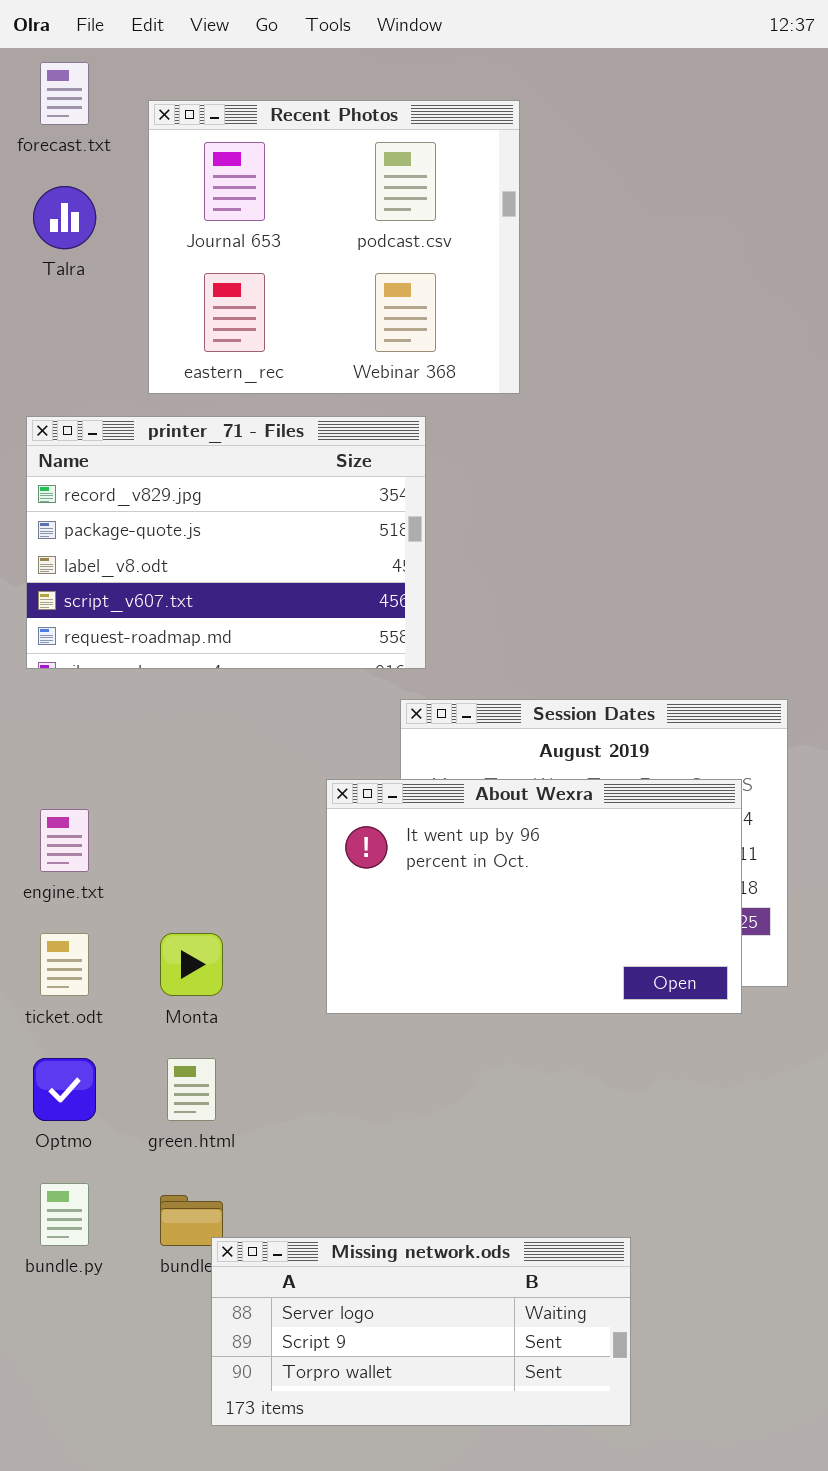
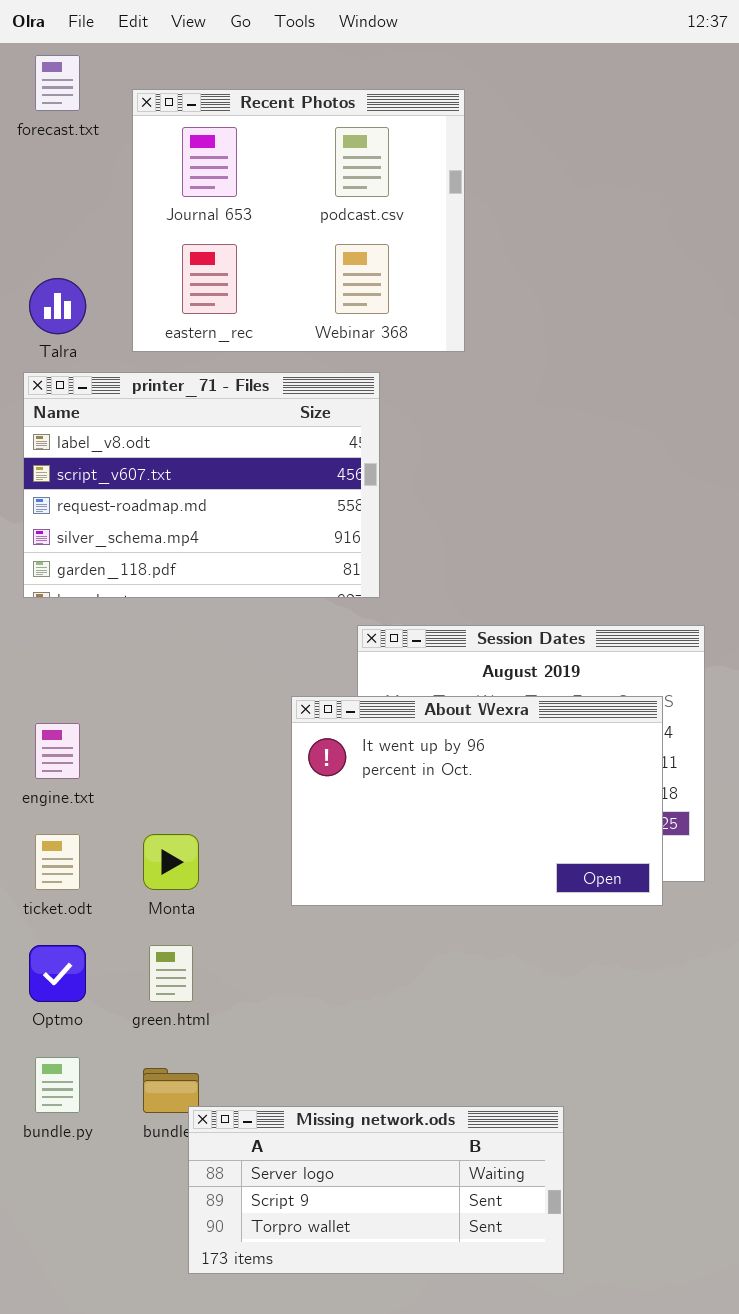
Talra: [33,186,96,249] -> [29,278,86,334], moved
printer_71 - Files: [26,416,426,669] -> [23,372,380,598], scrolled down 2 rows

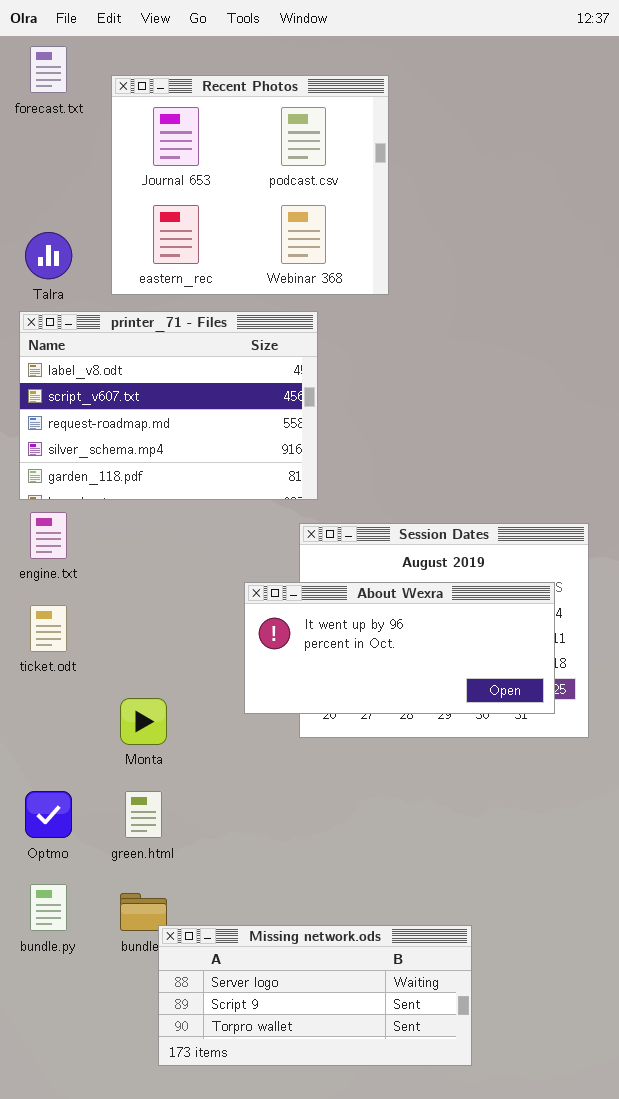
About Wexra: [291,696,663,906] -> [244,582,555,714], resized
engine.txt: [35,723,80,779] -> [30,512,67,559], moved
ticket.odt: [35,834,80,890] -> [30,605,67,652], moved

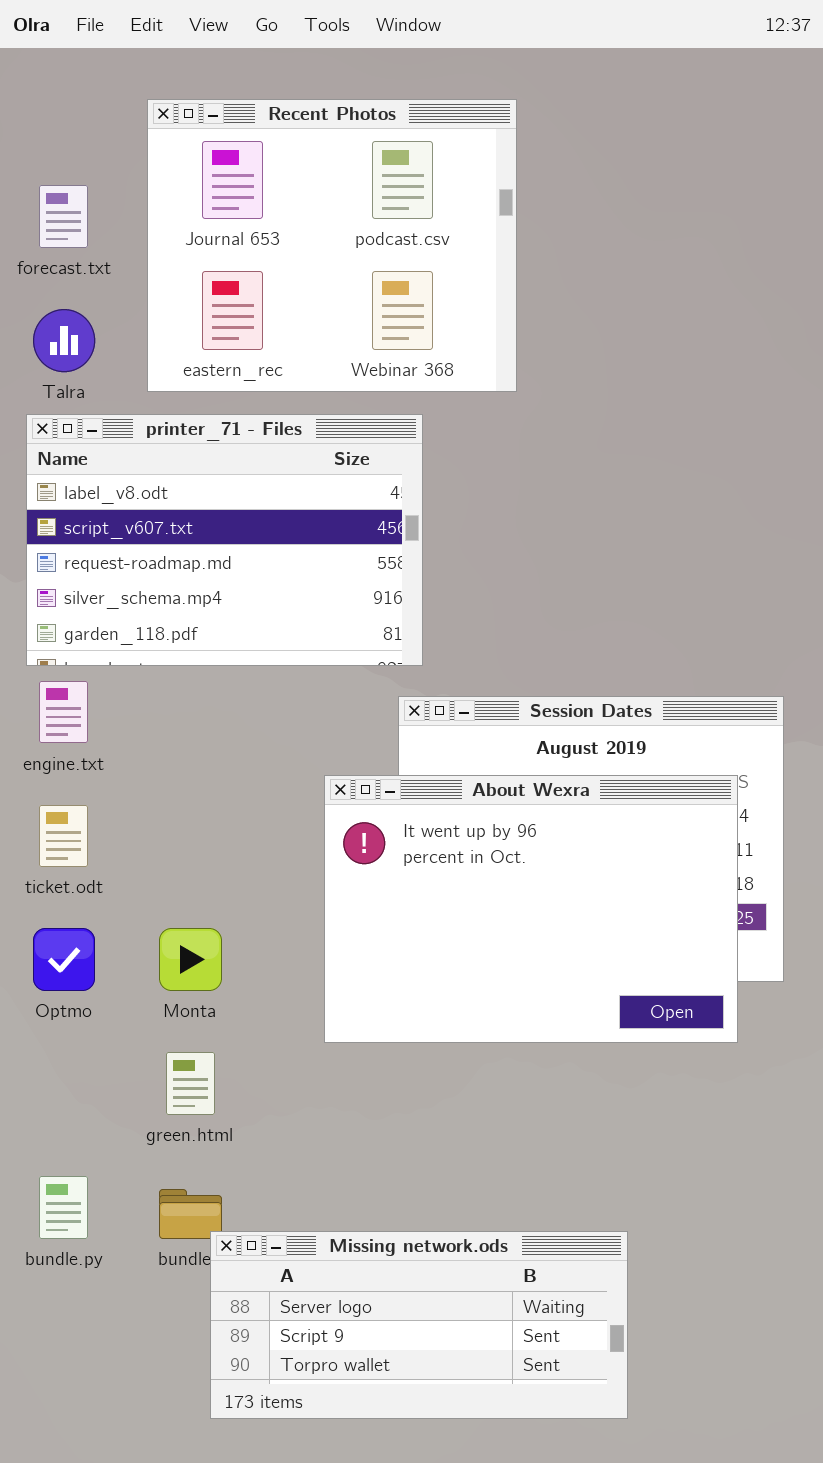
forecast.txt: [30,46,67,93] -> [39,185,88,248], moved
About Wexra: [244,582,555,714] -> [324,775,738,1043], resized
Optmo: [25,791,72,838] -> [33,928,95,991], moved

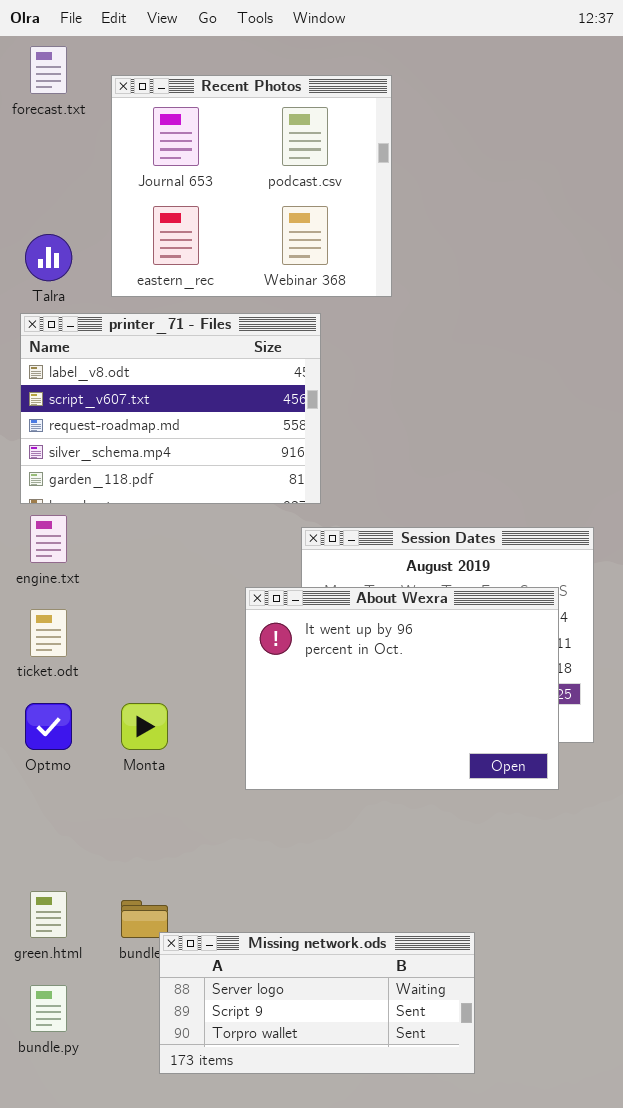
forecast.txt: [39,185,88,248] -> [30,46,67,94], moved
green.html: [166,1052,215,1115] -> [30,891,67,938], moved
bundle.py: [39,1176,88,1239] -> [30,985,67,1032], moved

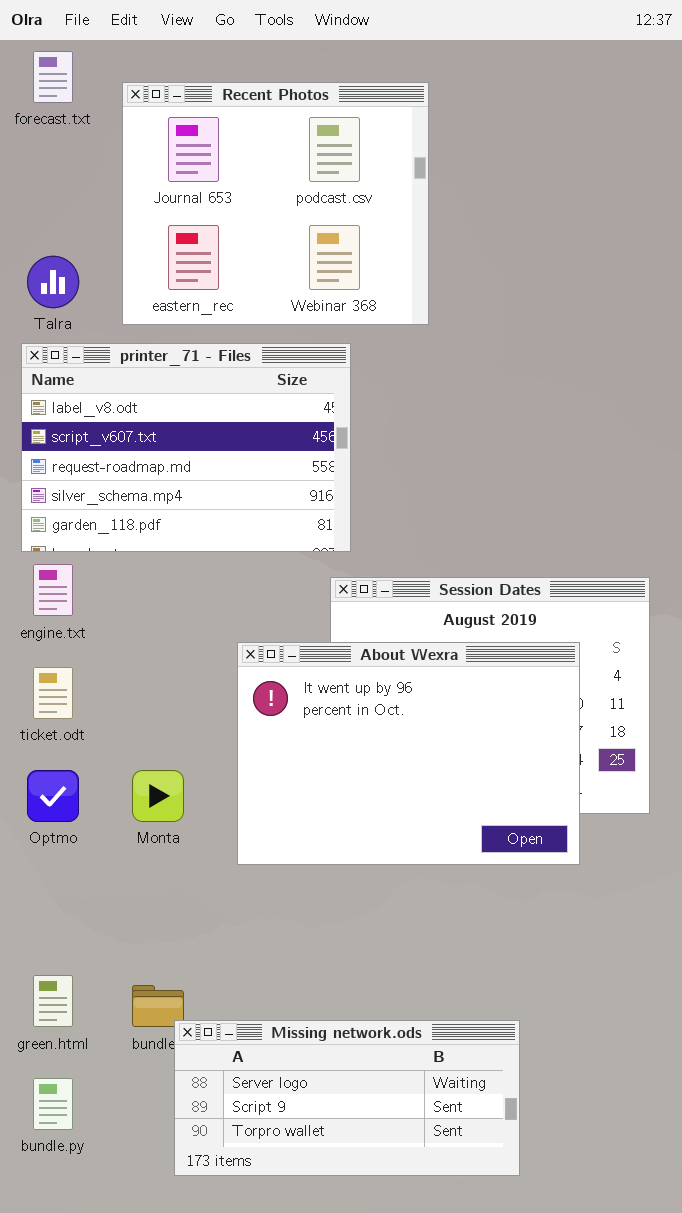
About Wexra: [245,587,559,790] -> [237,642,580,865], moved

